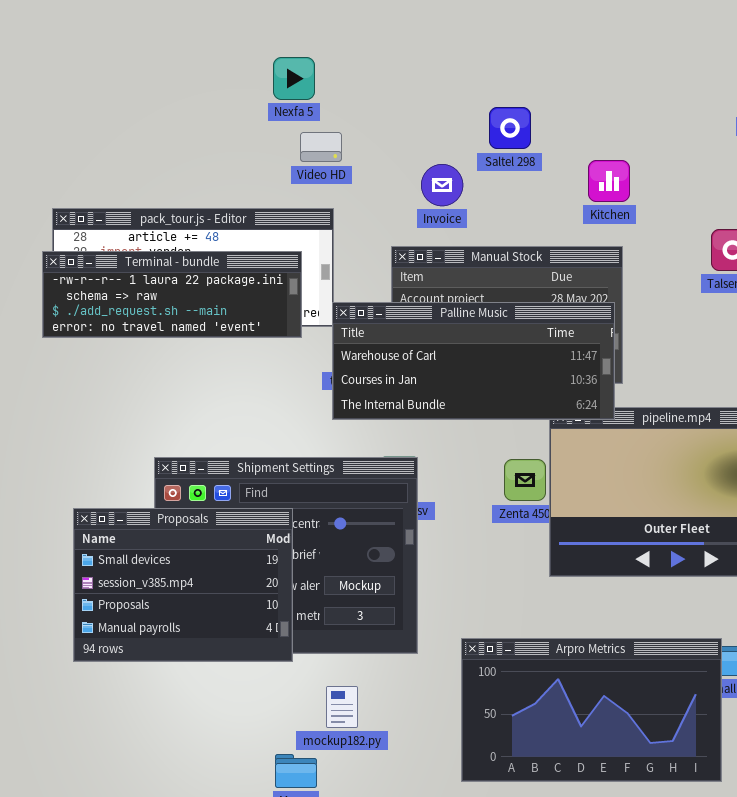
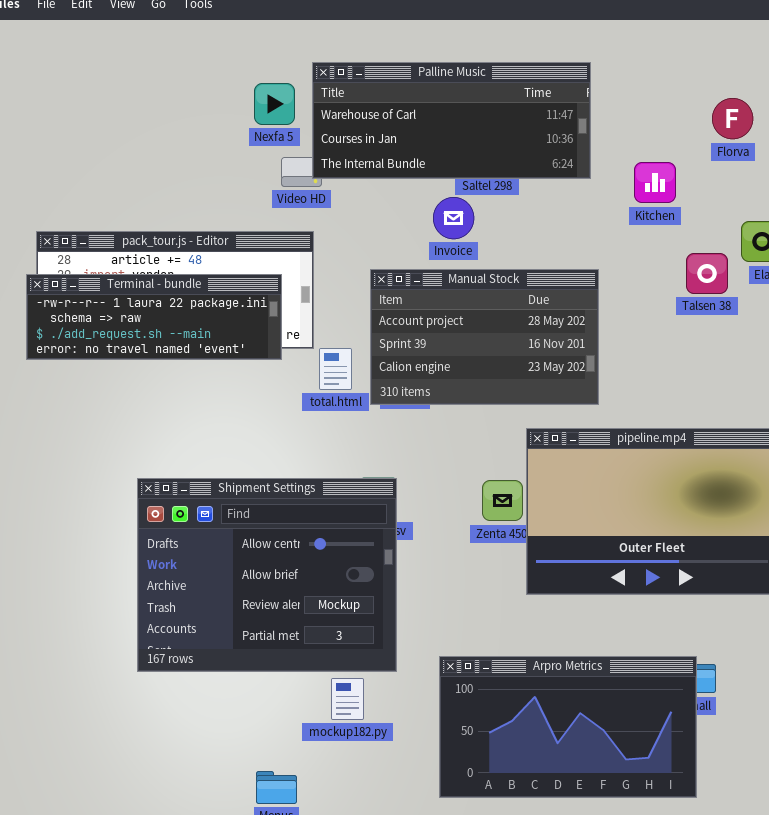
Kitchen: [588,160,630,202] -> [634,162,676,203], moved
Invoice: [421,164,463,206] -> [433,197,474,239], moved
Palline Music: [332,302,615,420] -> [312,62,591,179], moved
Proposals: [73,508,293,662] -> none, closed
mockup182.py: [326,686,358,728] -> [331,678,364,720], moved

